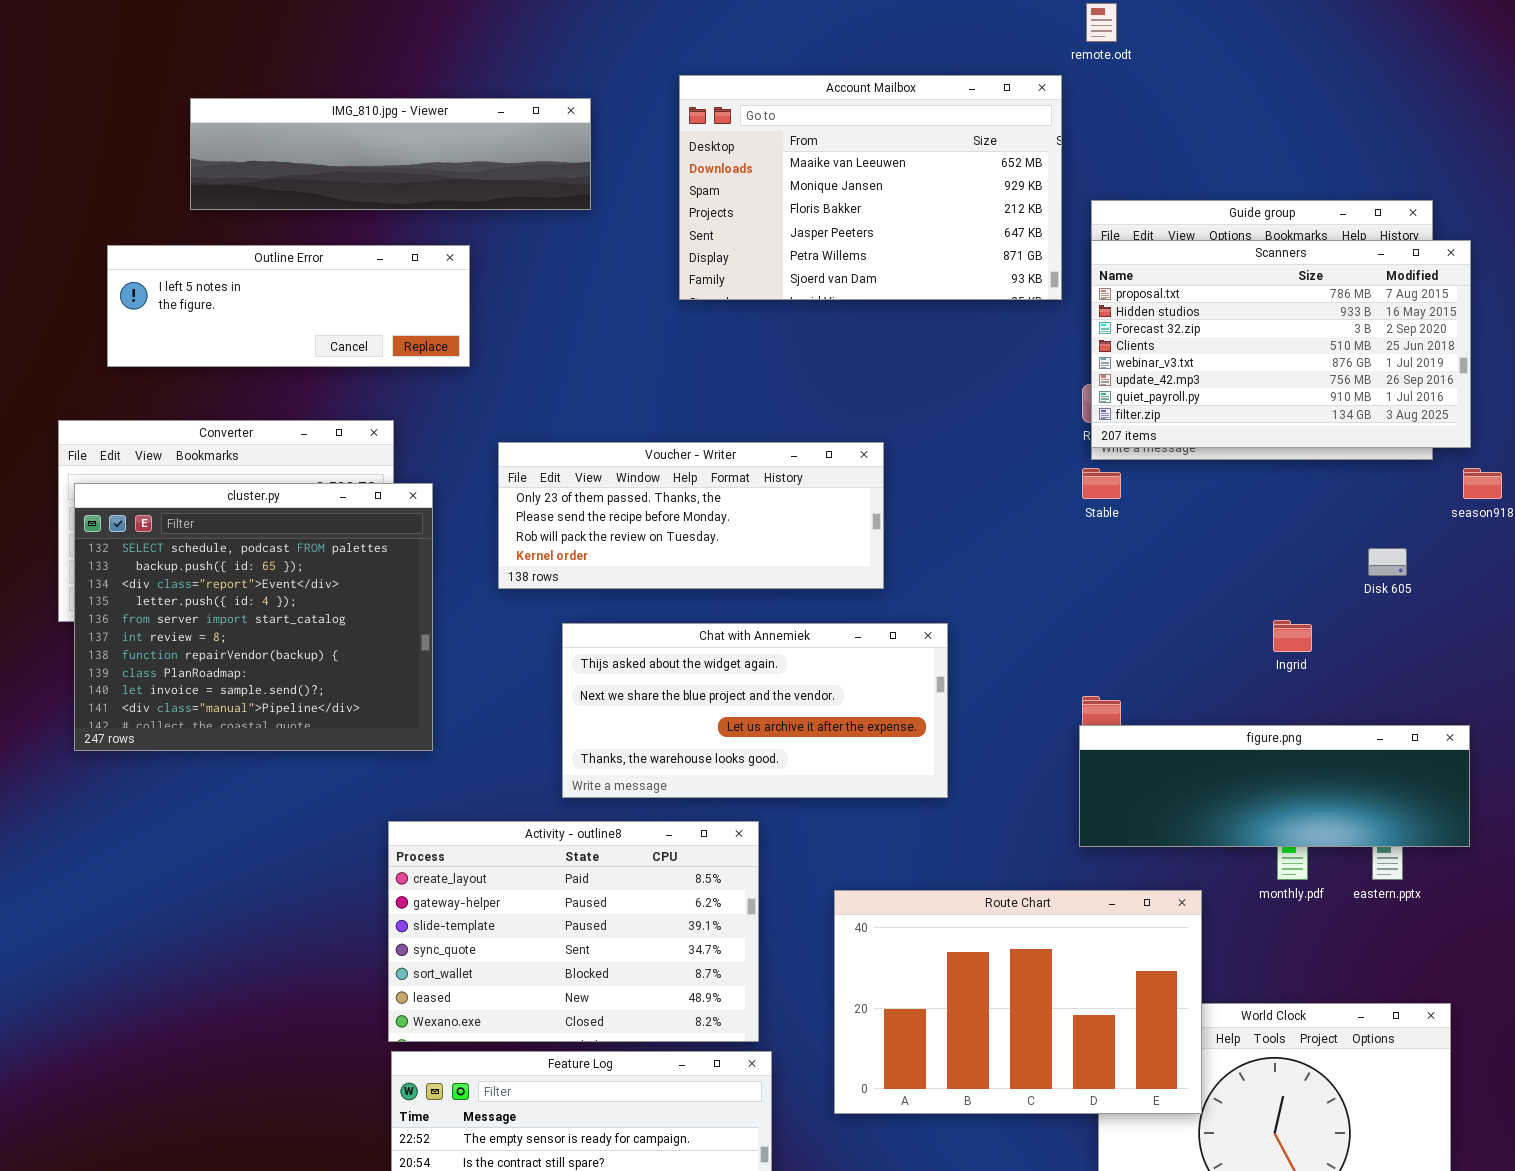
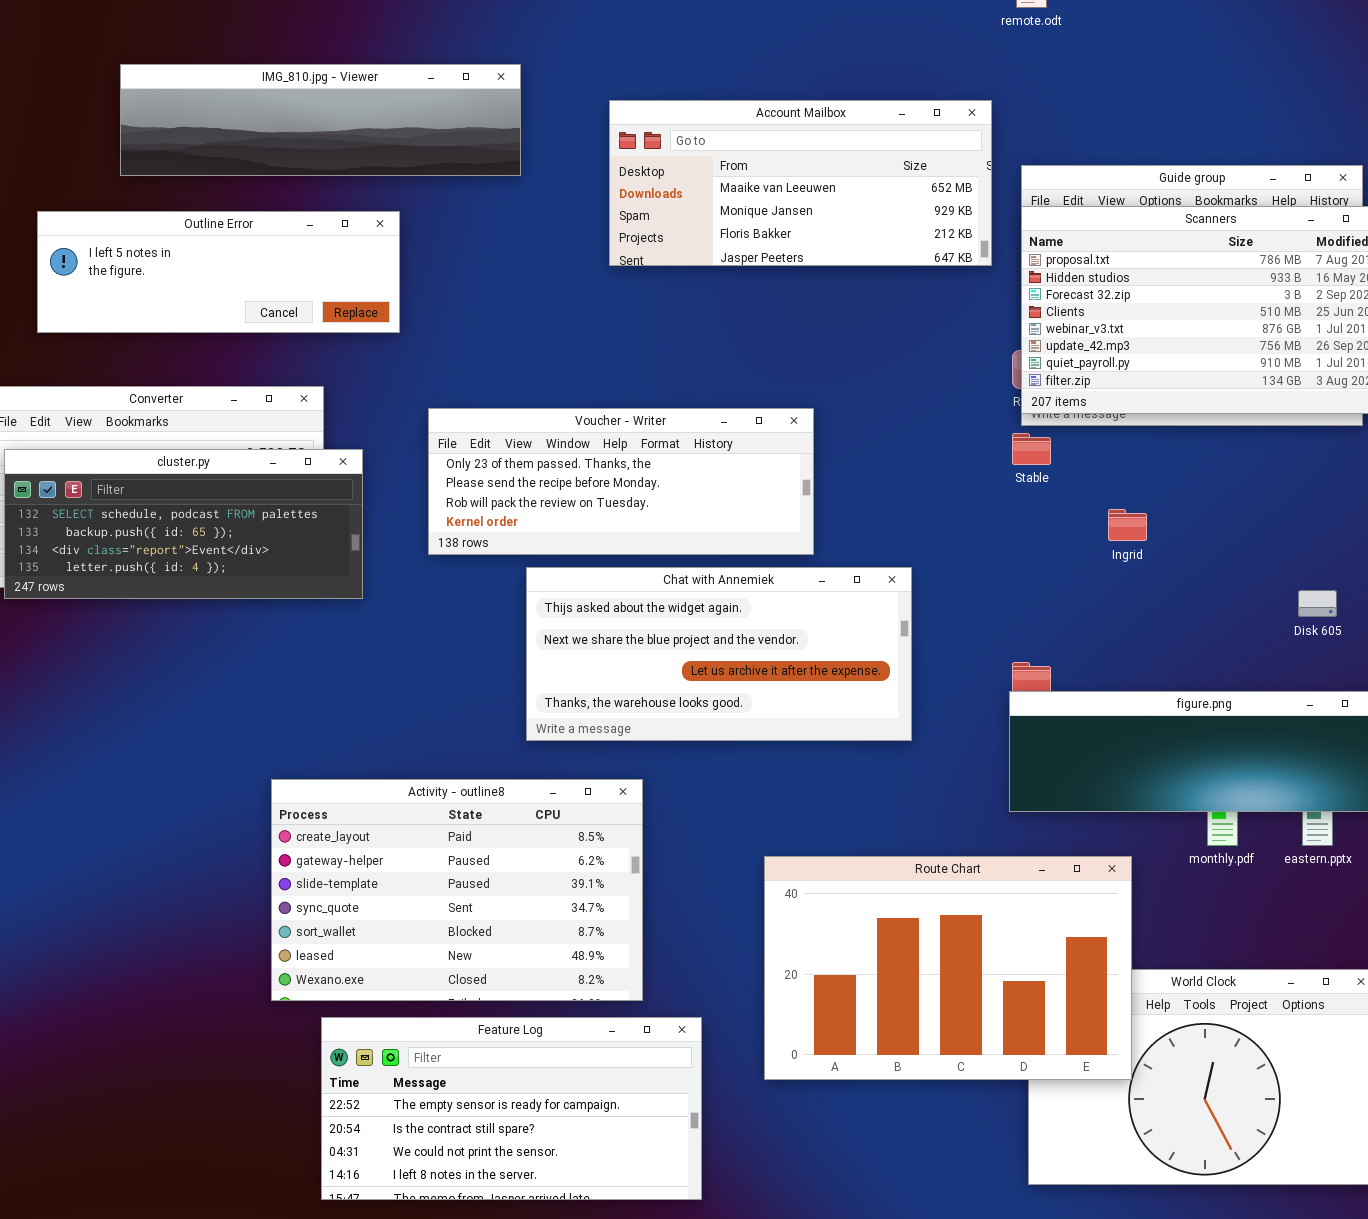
Account Mailbox: [679,75,1062,300] -> [609,100,992,266], resized
cluster.py: [74,483,433,751] -> [4,449,363,599], resized
Disk 605: [1368,548,1407,576] -> [1298,590,1337,617], moved
Ingrid: [1273,620,1312,652] -> [1108,509,1147,541], moved
Chat with Annemiek: [562,623,948,798] -> [526,567,912,741], moved
Activity - outline8: [388,821,759,1042] -> [271,779,643,1001], moved

